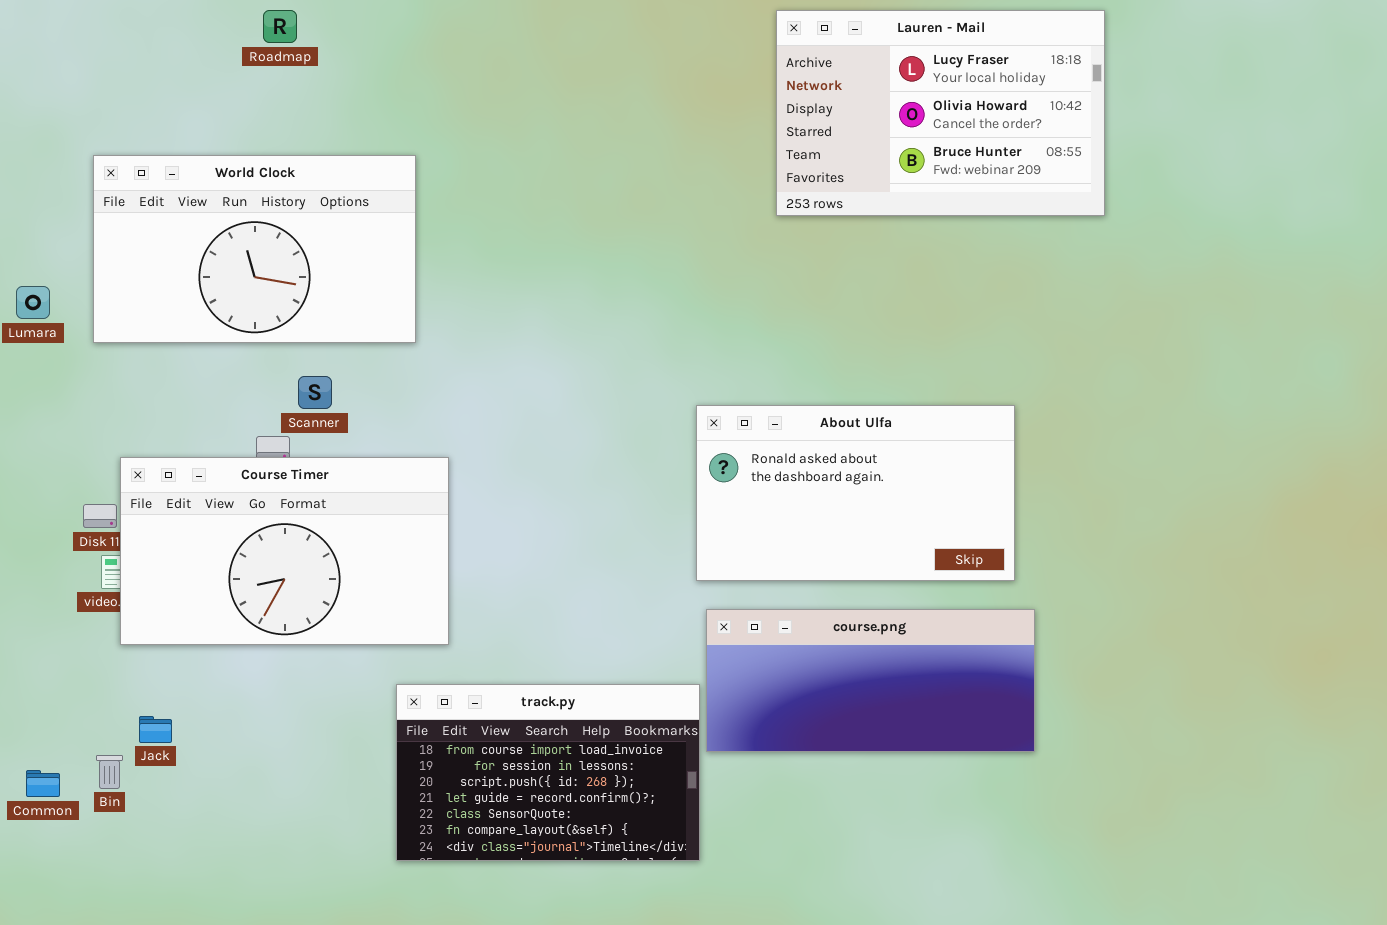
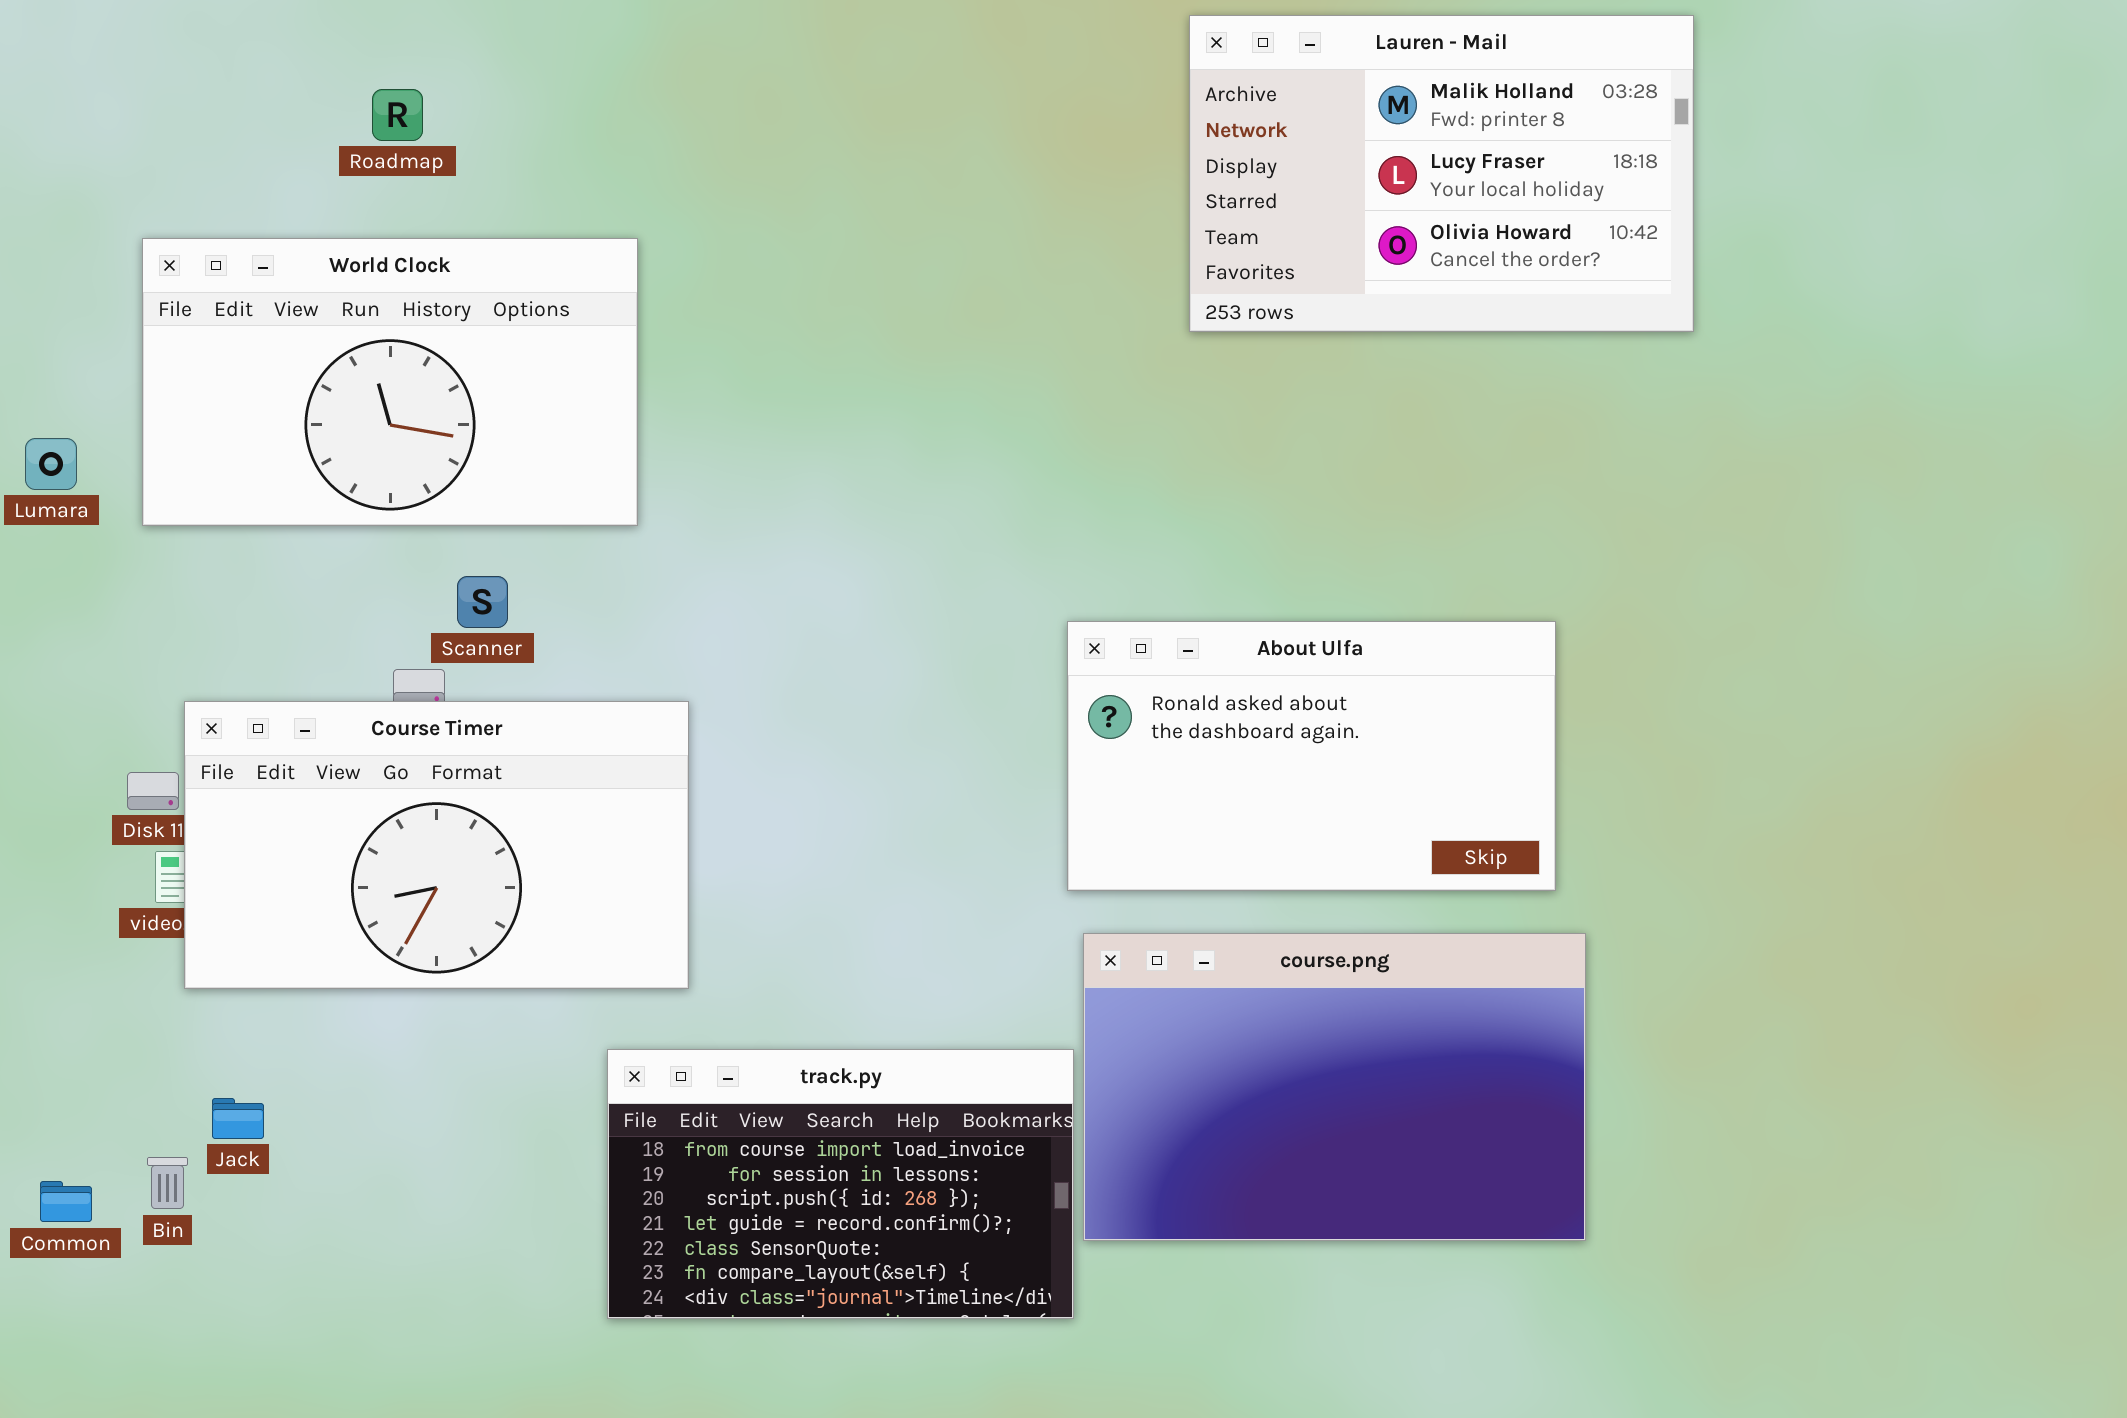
Roadmap: [263,10,297,43] -> [372,89,423,141], moved
Lauren - Mail: [776,10,1105,216] -> [1189,15,1694,332], scrolled up 1 row
course.png: [706,609,1035,752] -> [1083,933,1586,1241], resized

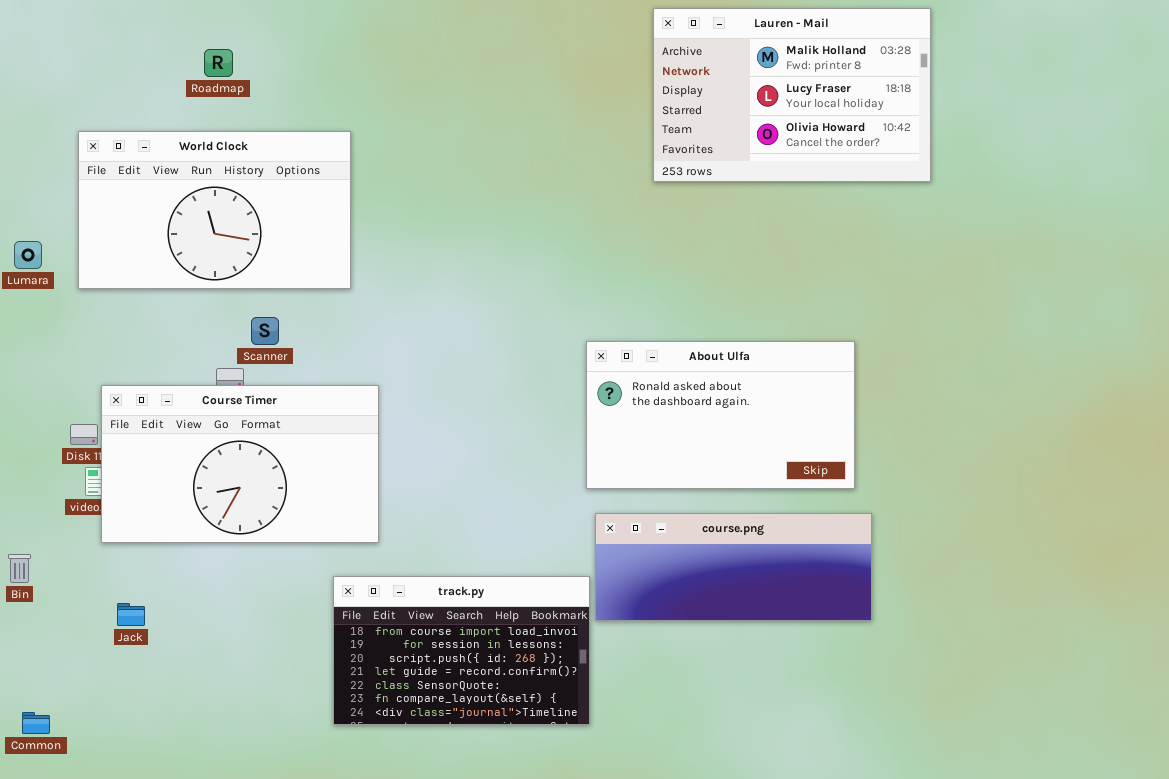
course.png: [1083,933,1586,1241] -> [595,513,872,621], resized
Bin: [147,1157,188,1209] -> [8,554,31,583], moved
Common: [40,1181,92,1222] -> [22,712,50,734], moved

